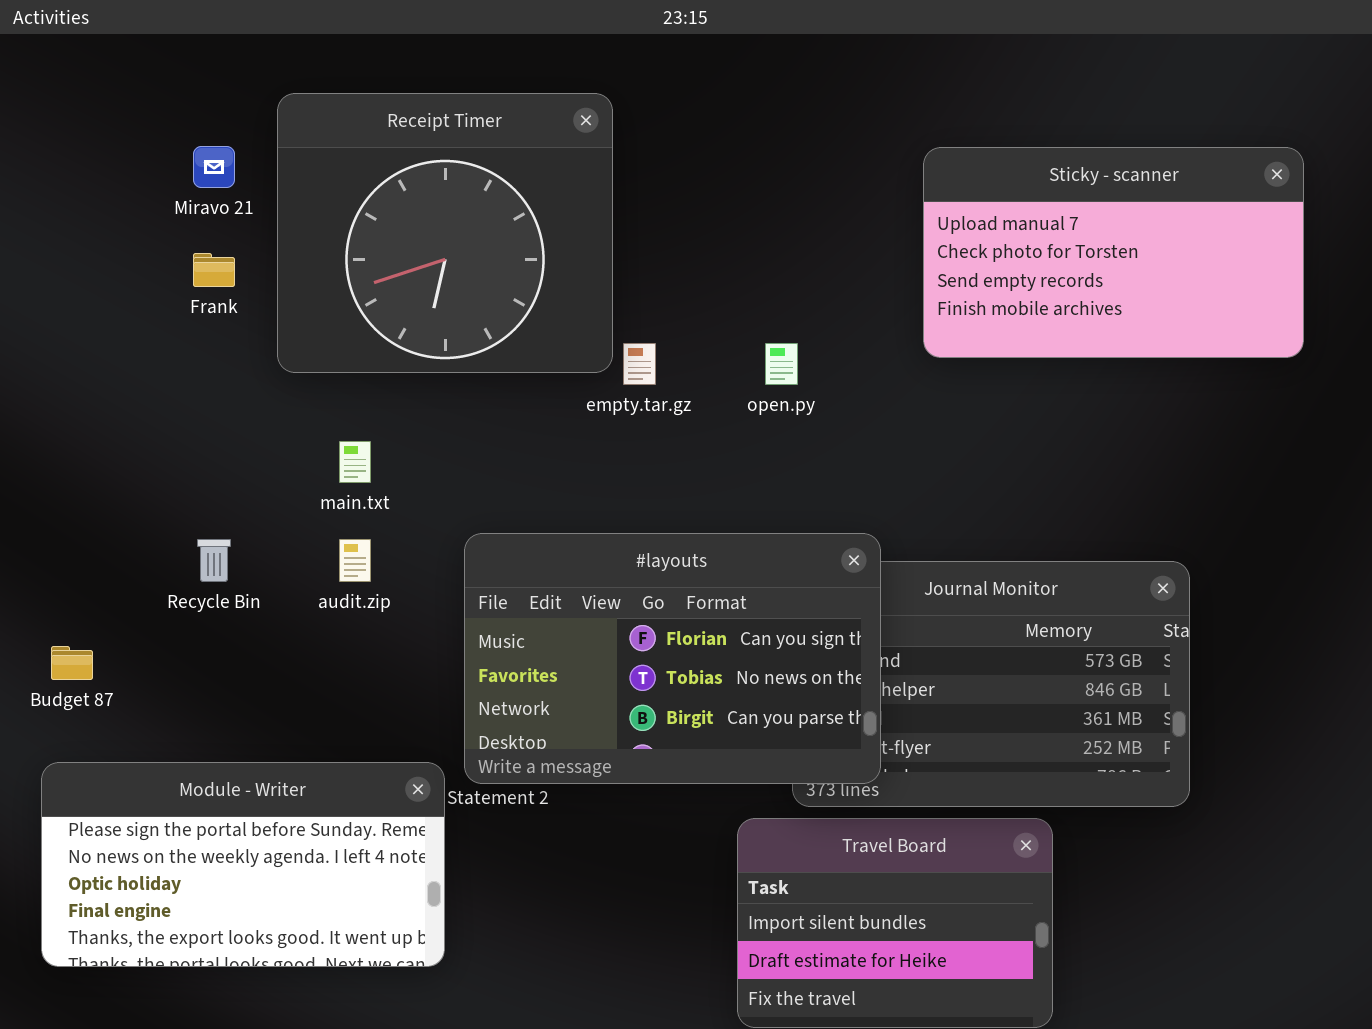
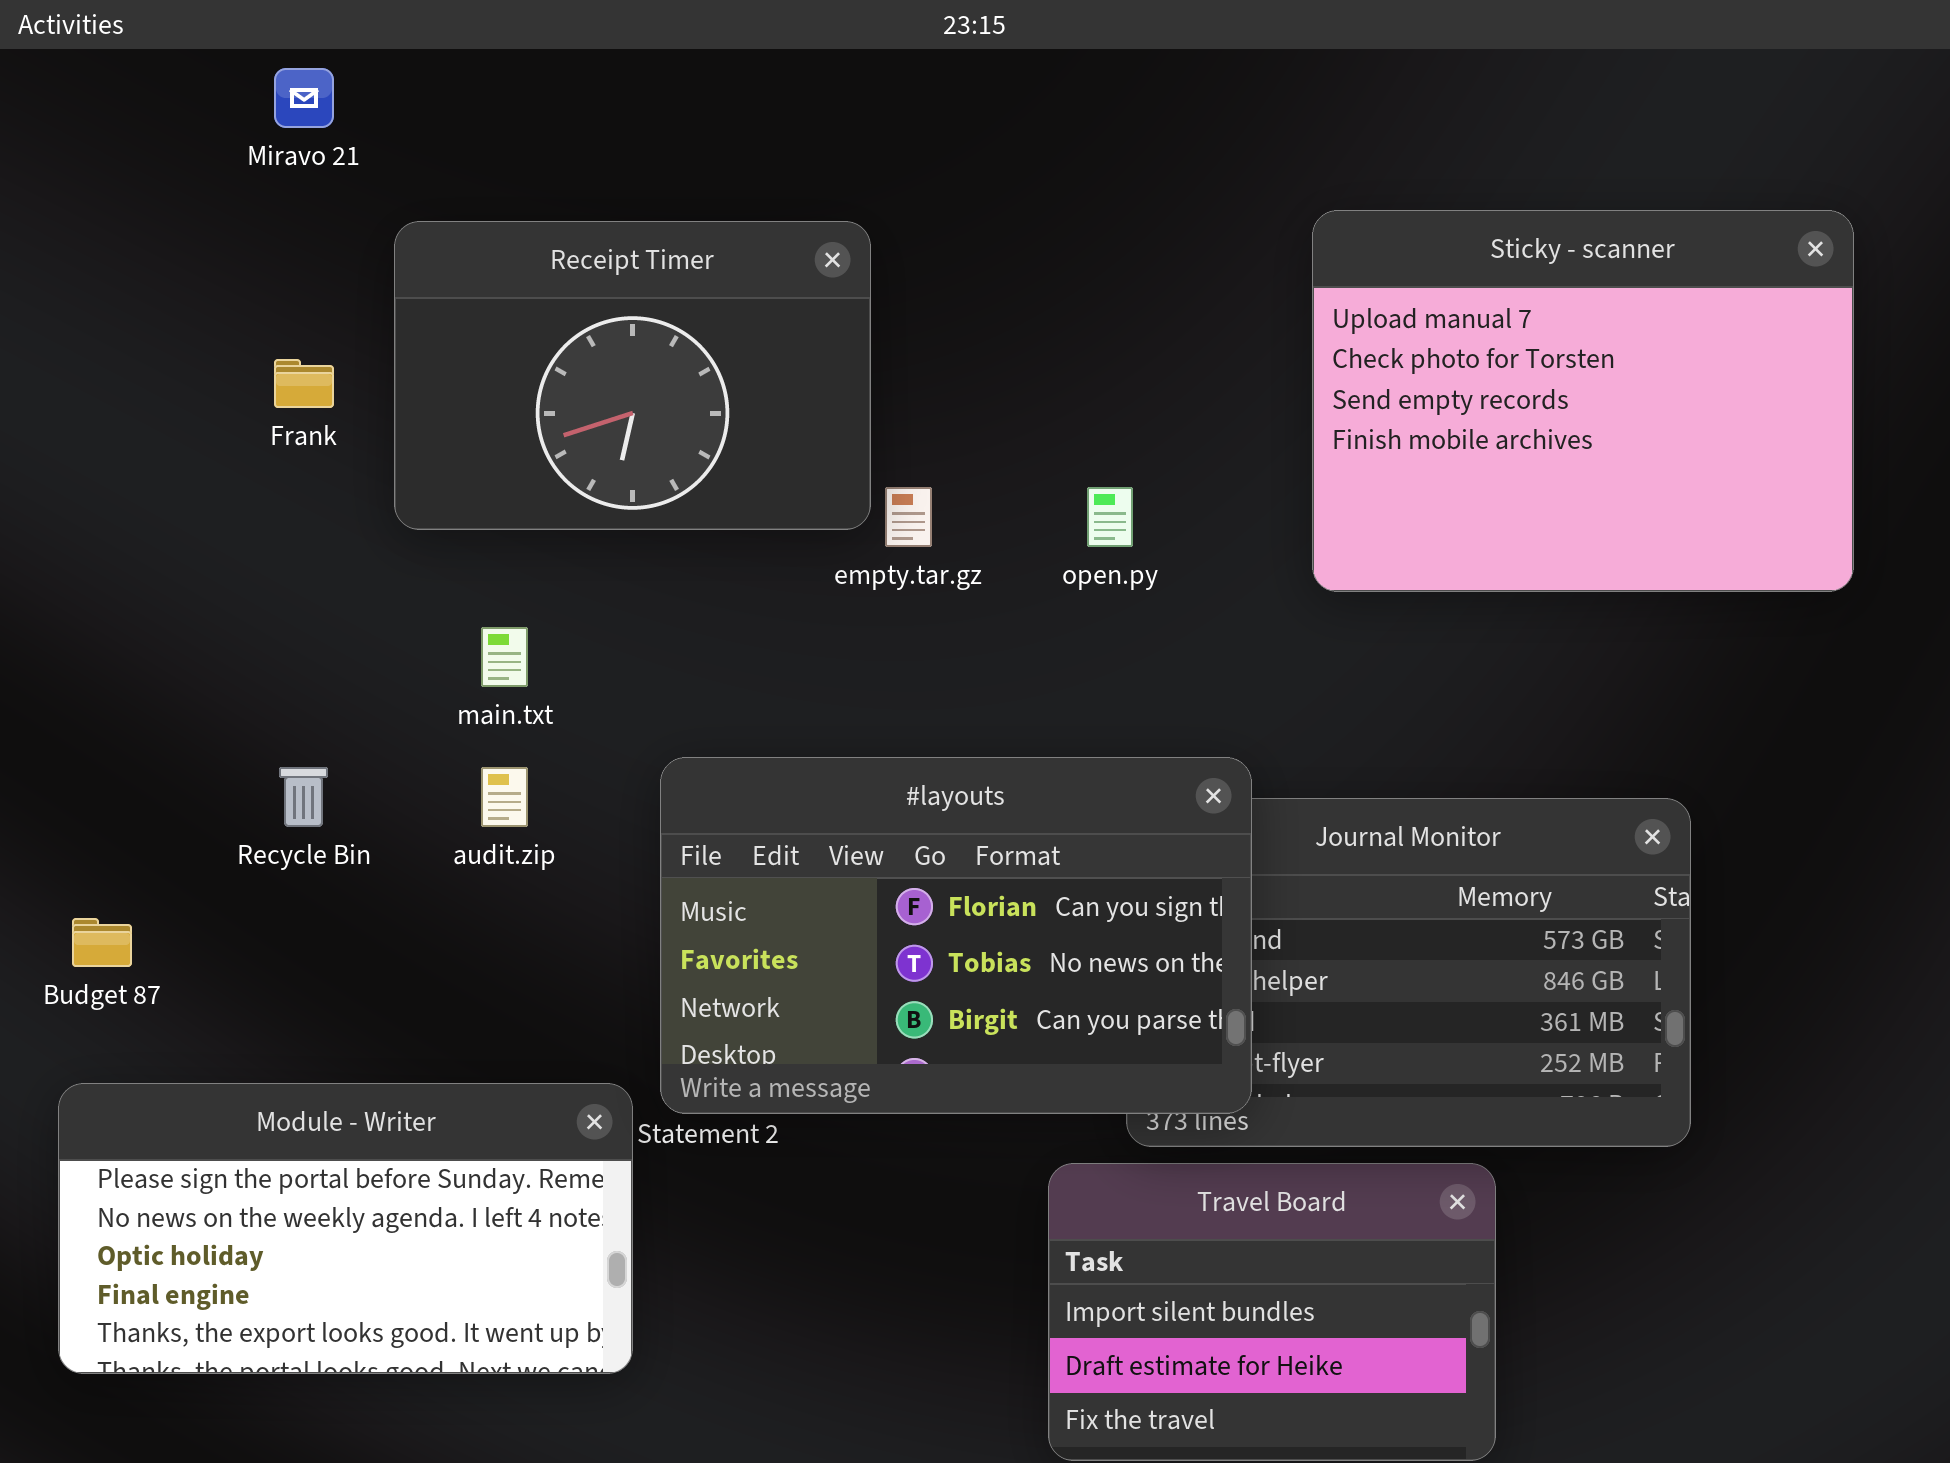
Receipt Timer: [277,93,613,373] -> [394,221,871,530], resized
Miravo 21: [193,146,235,188] -> [274,68,334,128], moved
Sticky - scanner: [923,147,1304,358] -> [1312,210,1854,592], resized

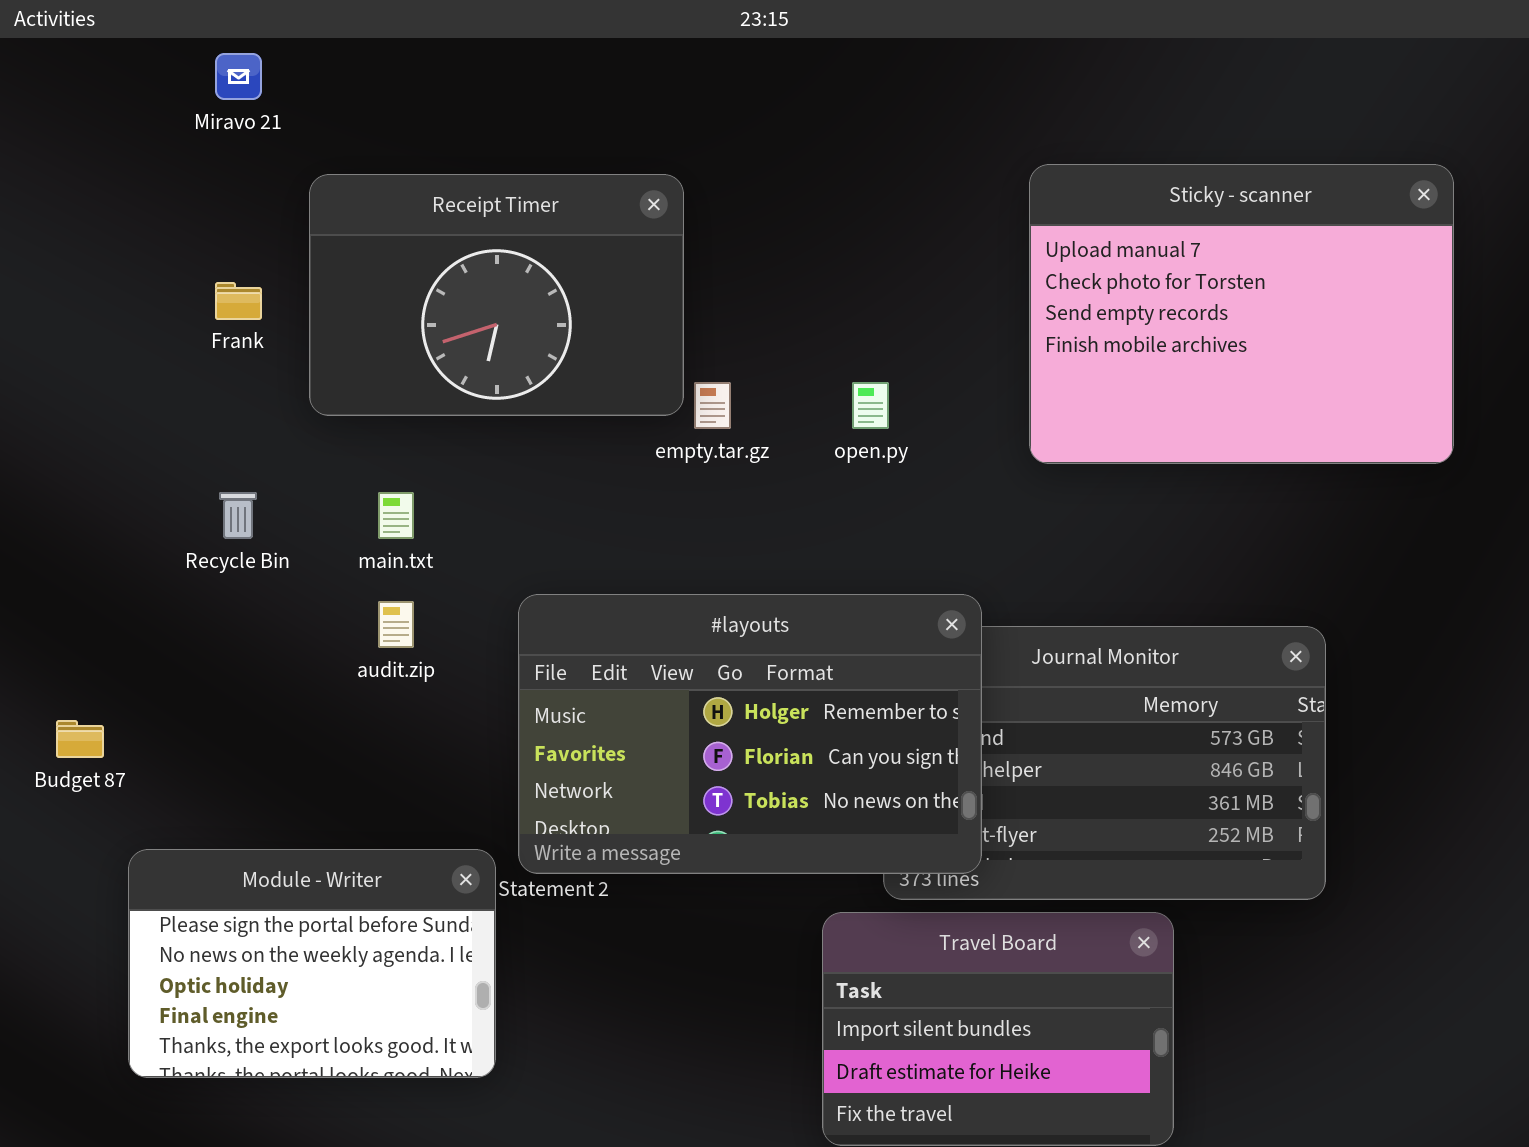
#layouts: [660,757,1252,1114] -> [518,594,982,874], scrolled up 1 row
Recycle Bin: [279,767,328,827] -> [219,492,257,539], moved
Module - Writer: [58,1083,633,1374] -> [128,849,496,1078], resized

